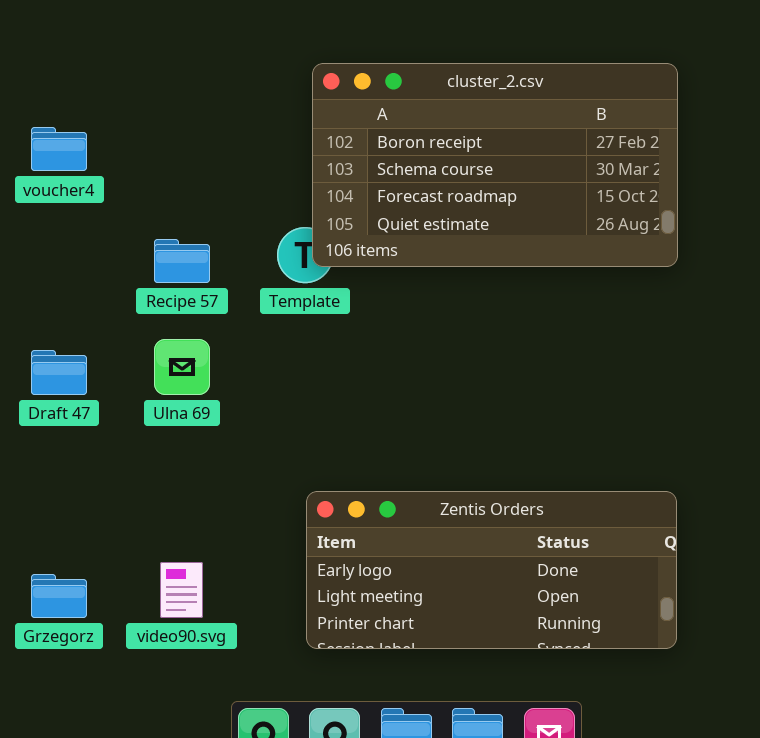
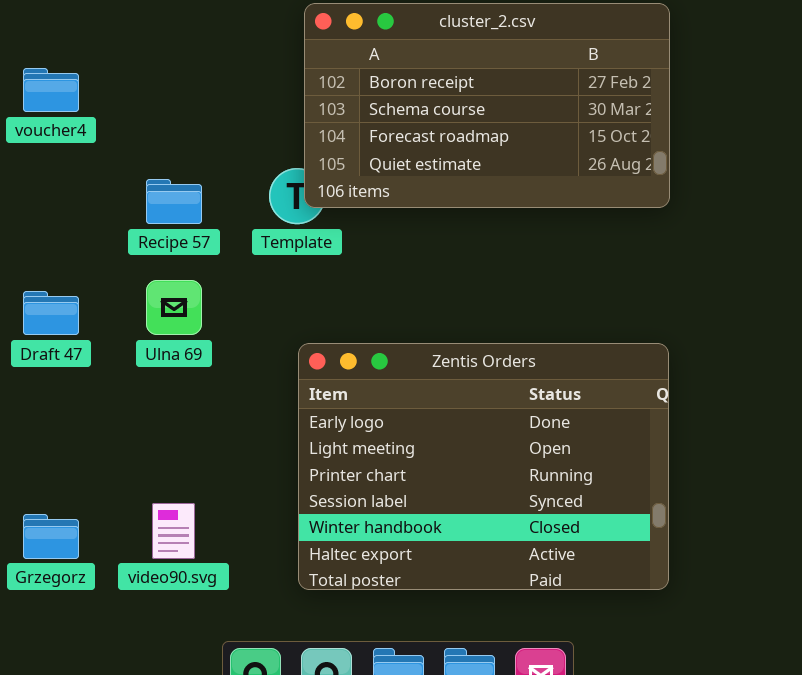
Zentis Orders: [306,491,677,649] -> [298,343,669,590], resized

